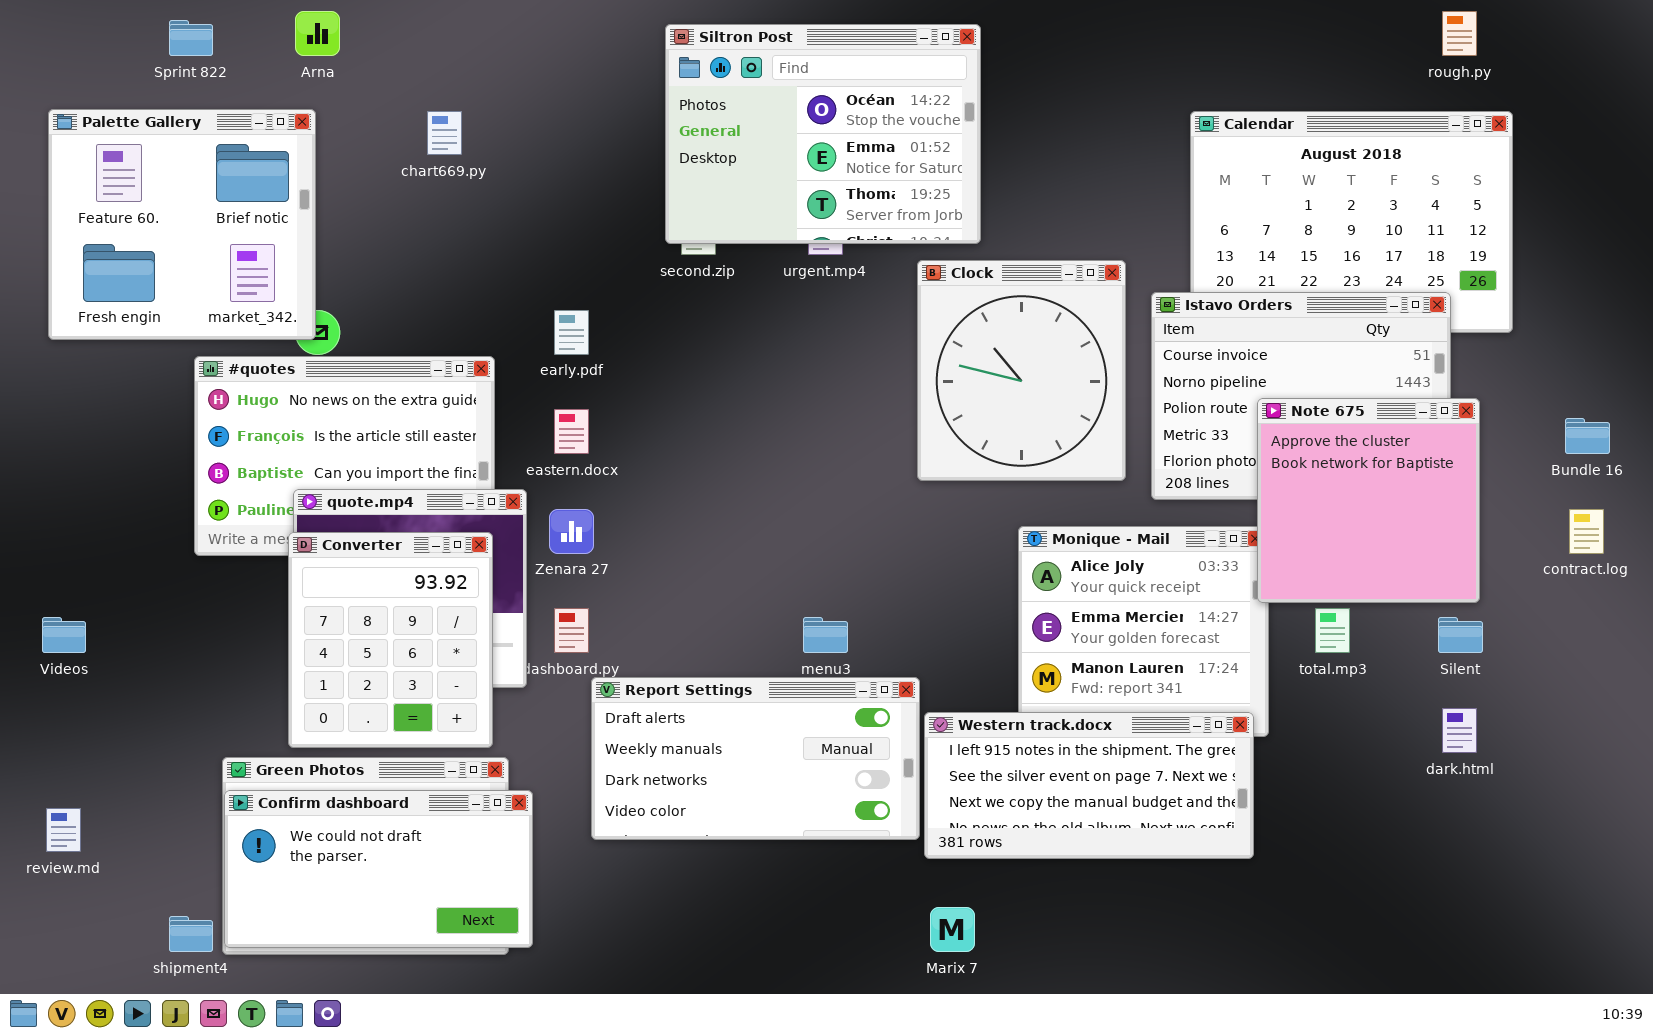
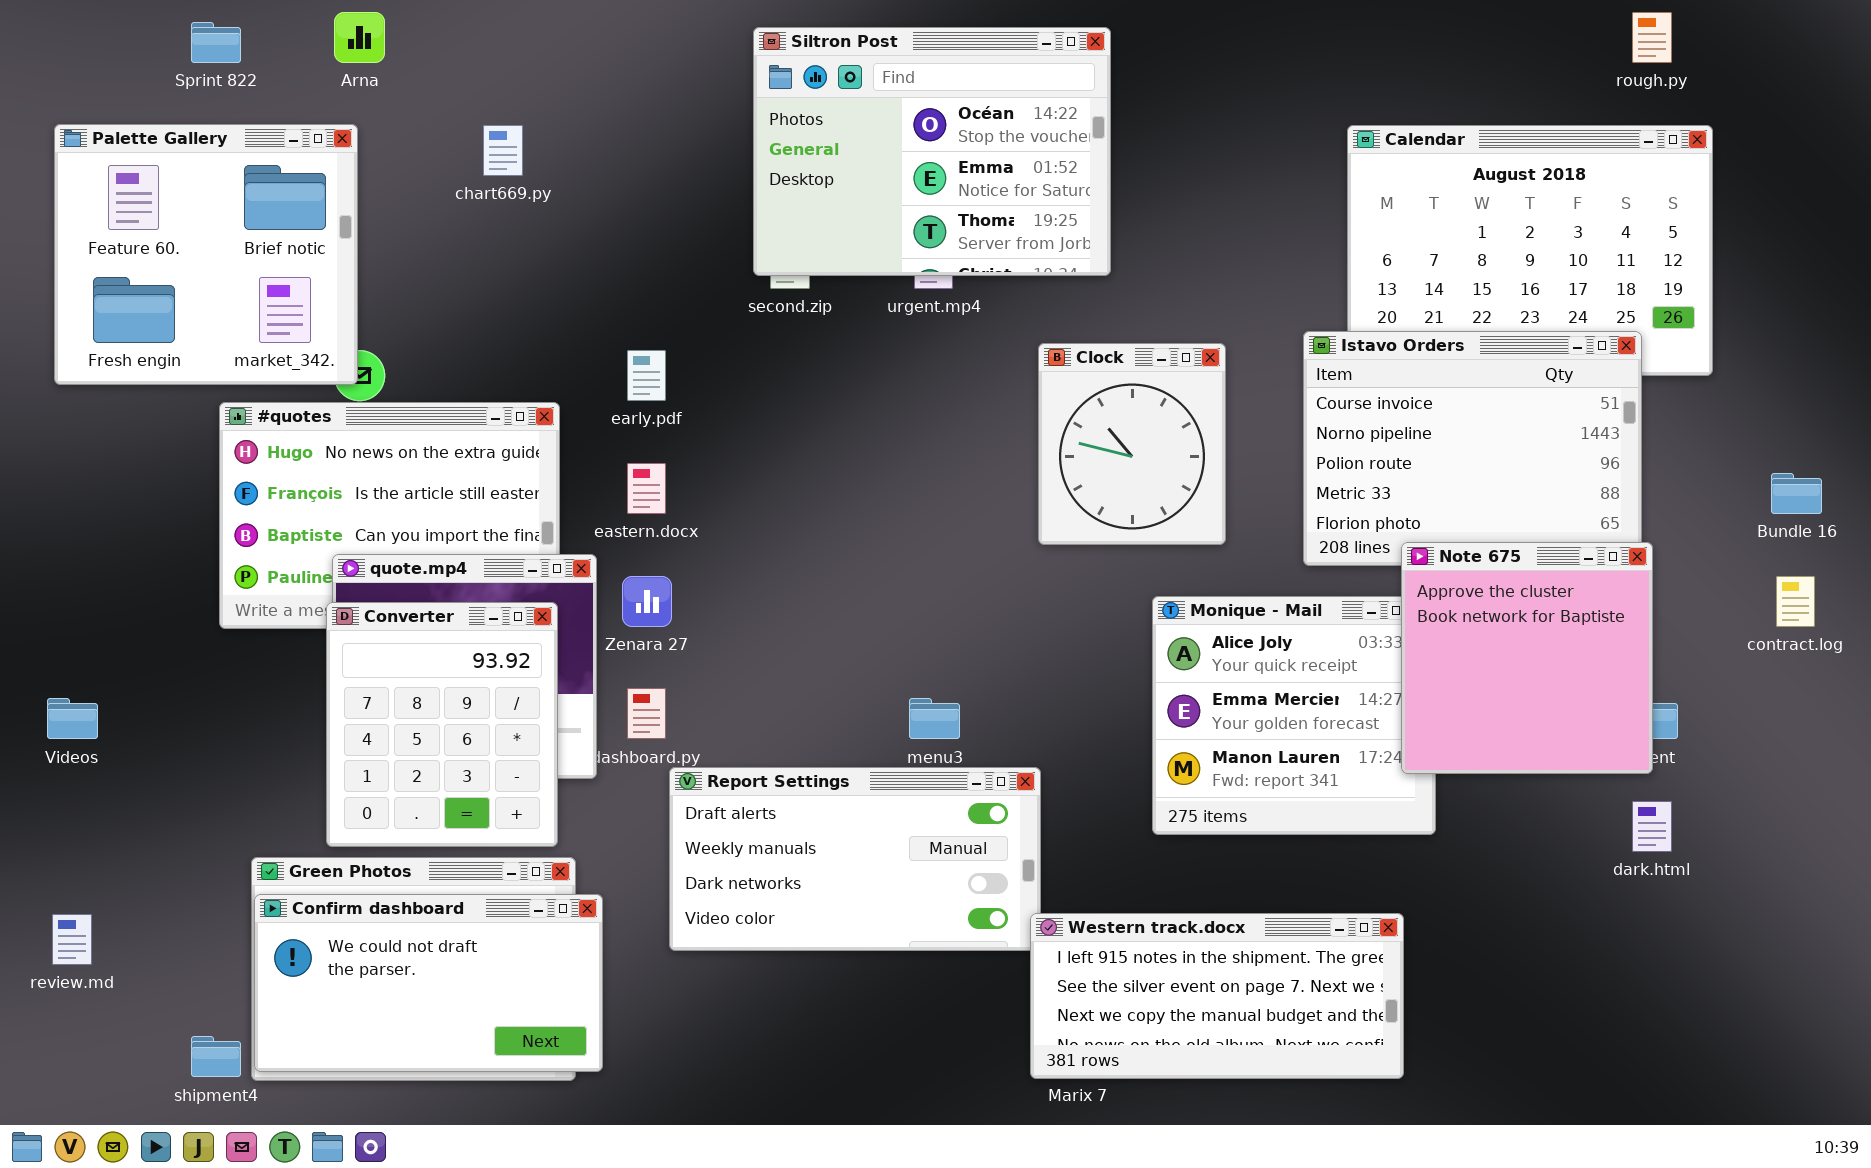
Clock: [917,260,1126,481] -> [1038,343,1226,545], resized
Note 675: [1257,398,1480,603] -> [1401,542,1653,774], moved
Western track.docx: [924,712,1254,859] -> [1030,913,1404,1079], moved

